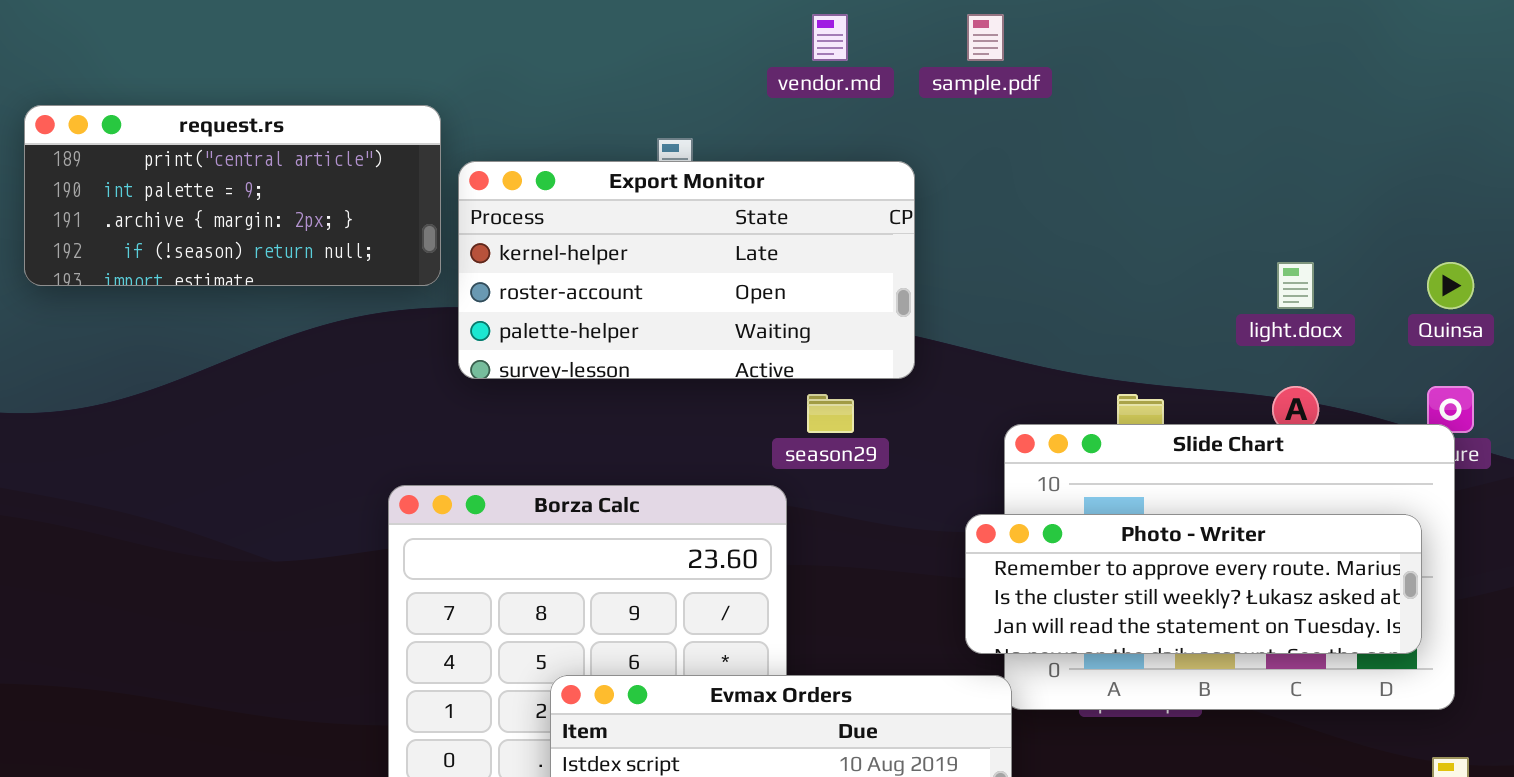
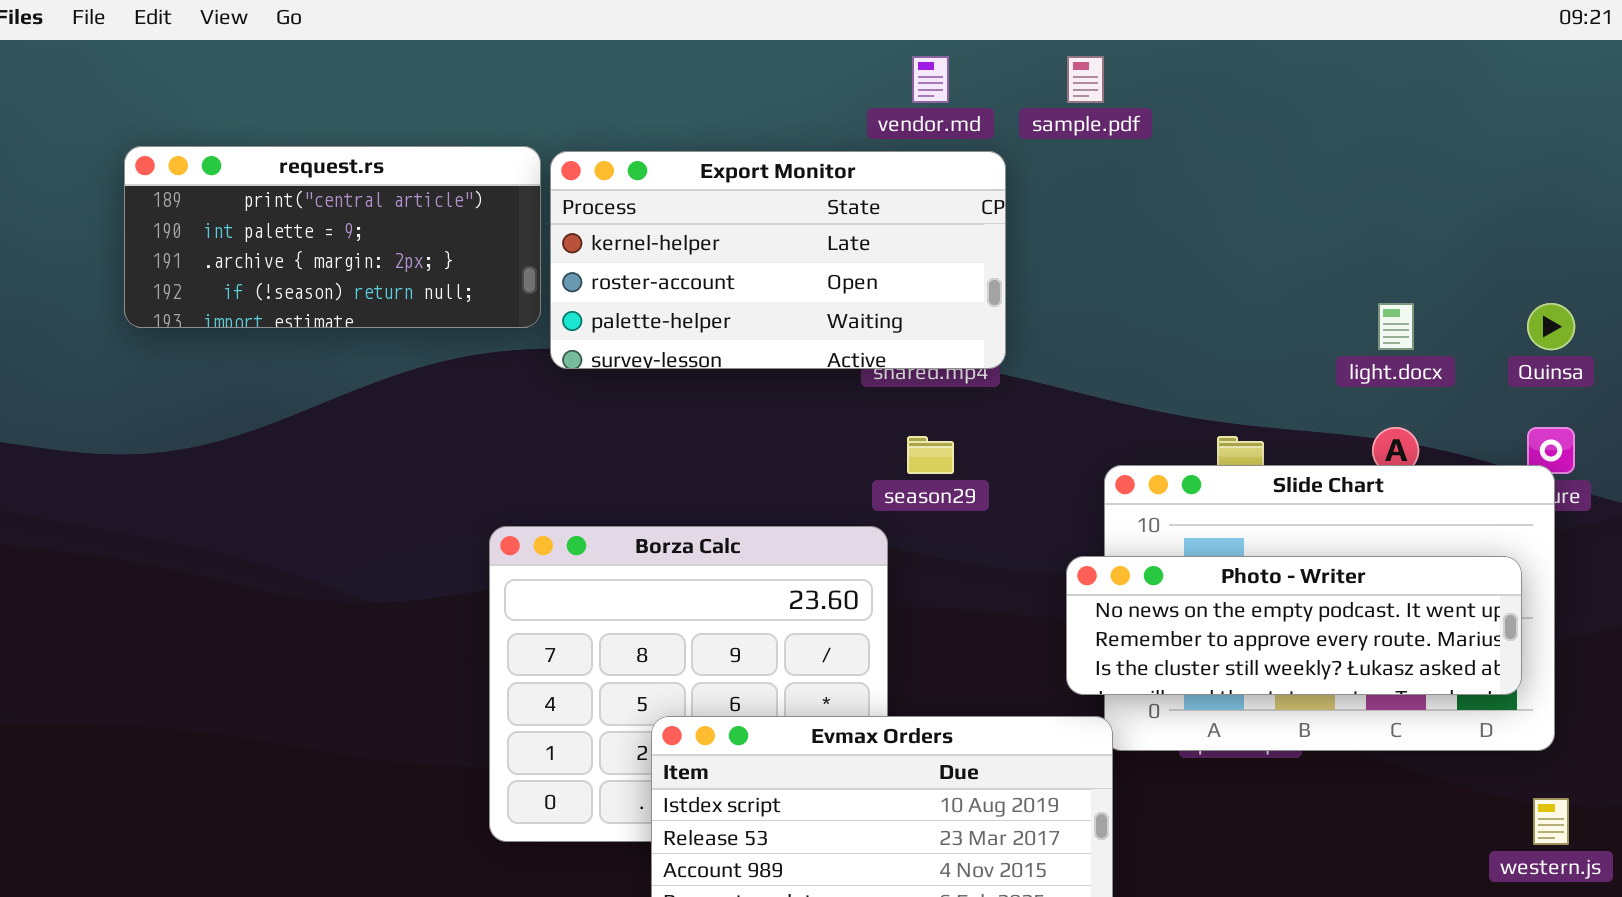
Export Monitor: [458,161,915,379] -> [550,151,1006,369], moved
Photo - Writer: [965,514,1422,654] -> [1066,556,1522,695], scrolled up 1 row

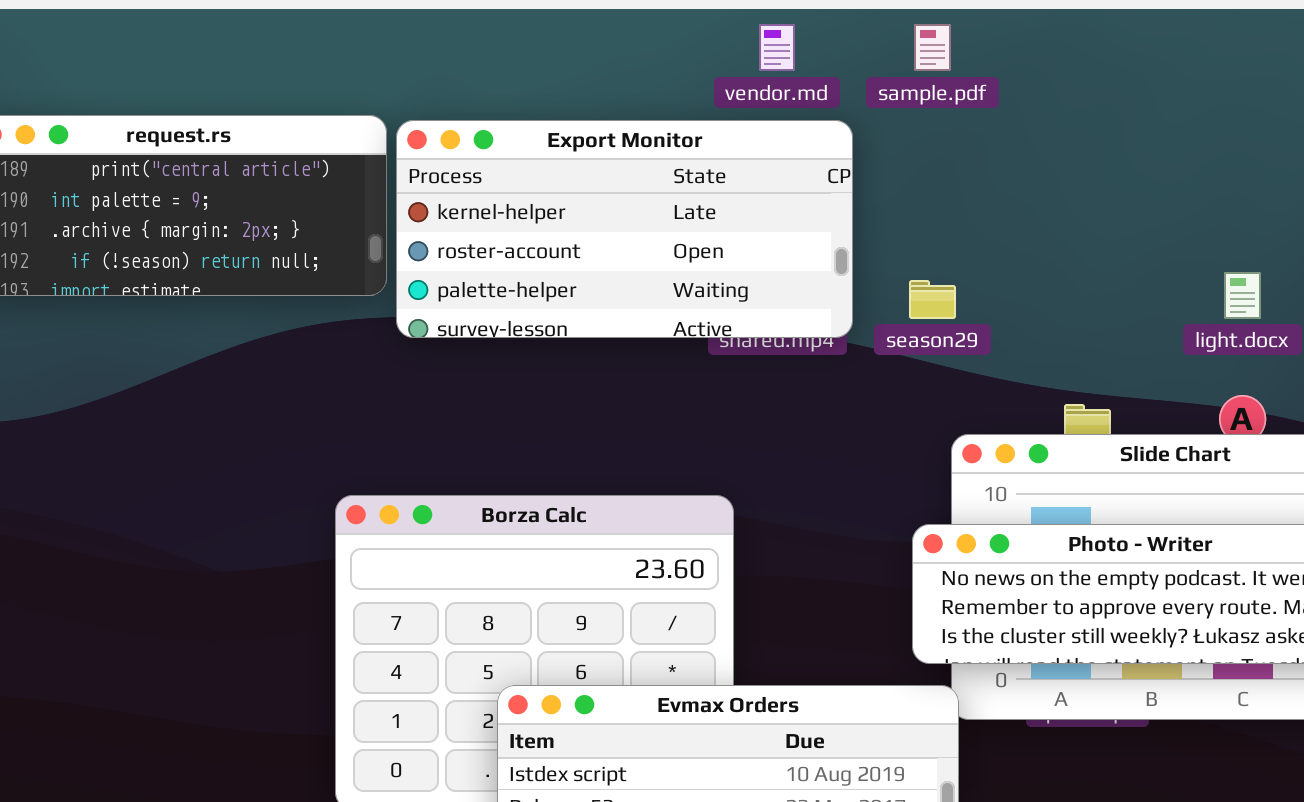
season29: [907,436,954,474] -> [909,280,956,319], moved

